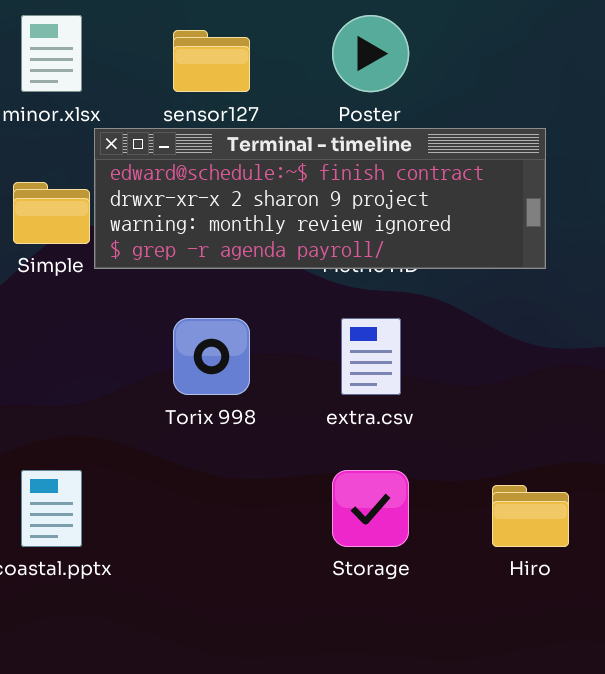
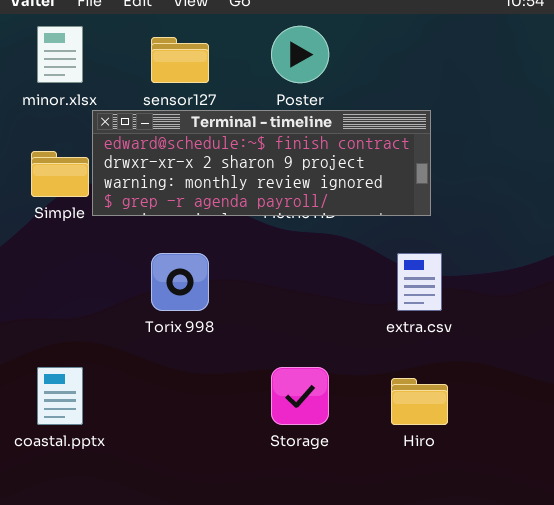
extra.csv: [341,318,401,395] -> [397,253,442,311], moved

